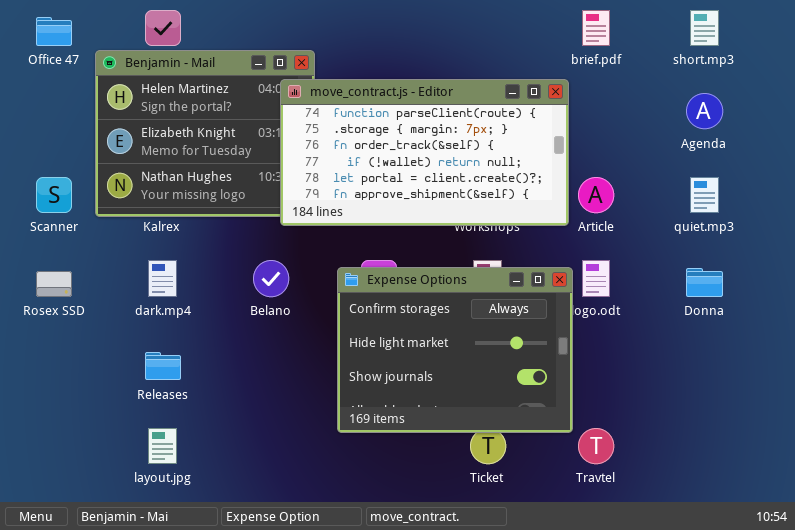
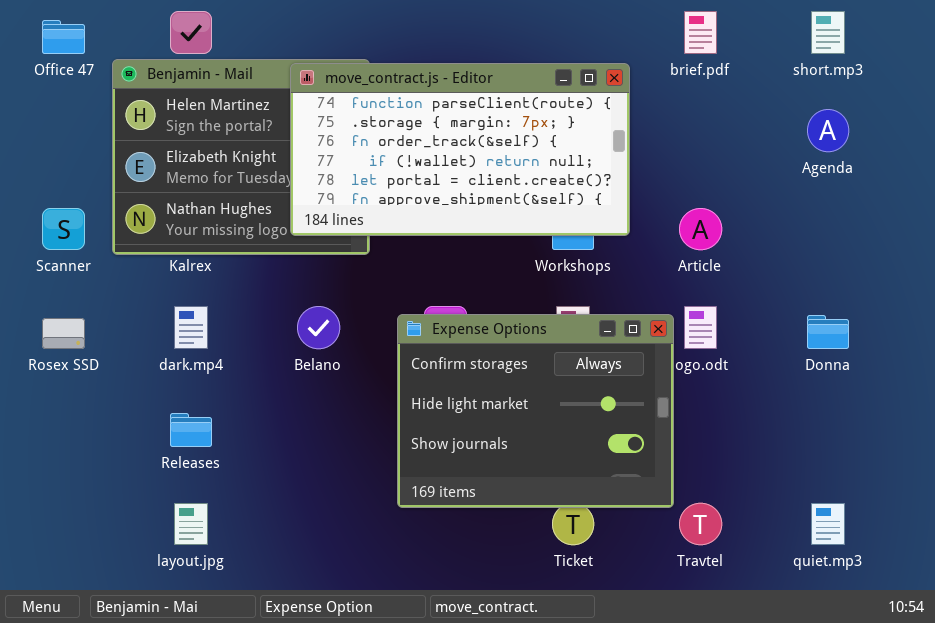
move_contract.js - Editor: [280,79,569,226] -> [290,63,630,236], moved
quiet.mp3: [690,177,719,213] -> [811,503,845,545], moved

